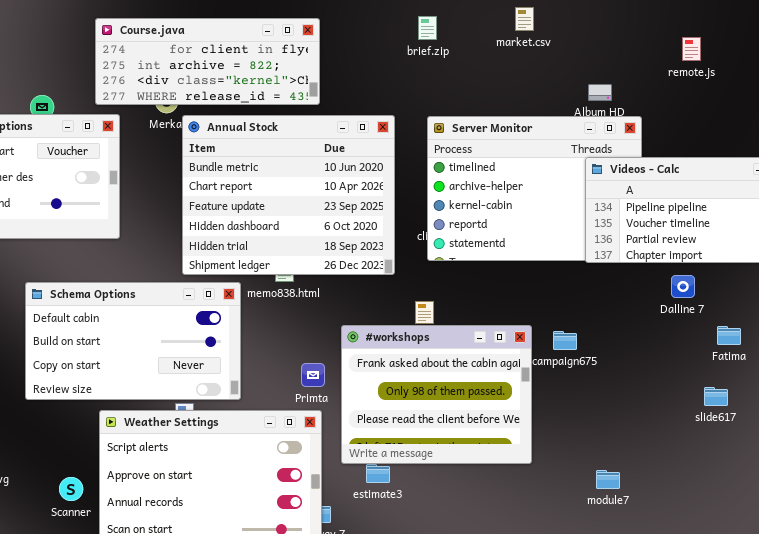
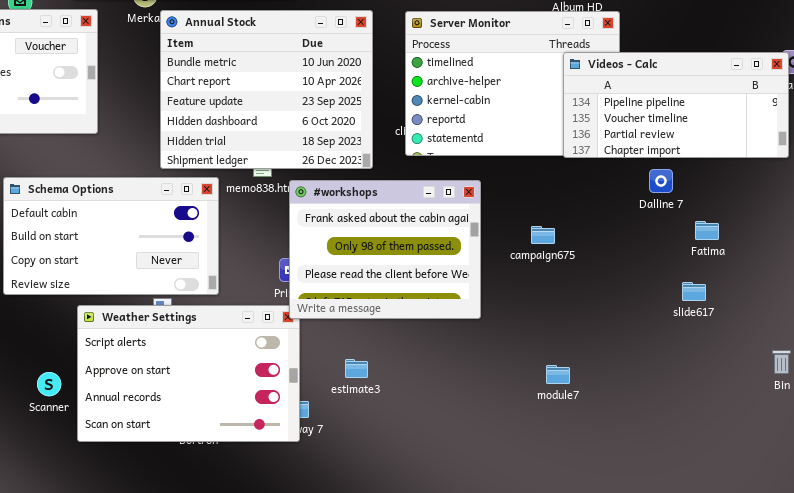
#workshops: [341,325,532,464] -> [289,180,481,319], moved
module7: [596,470,620,489] -> [546,365,570,384], moved

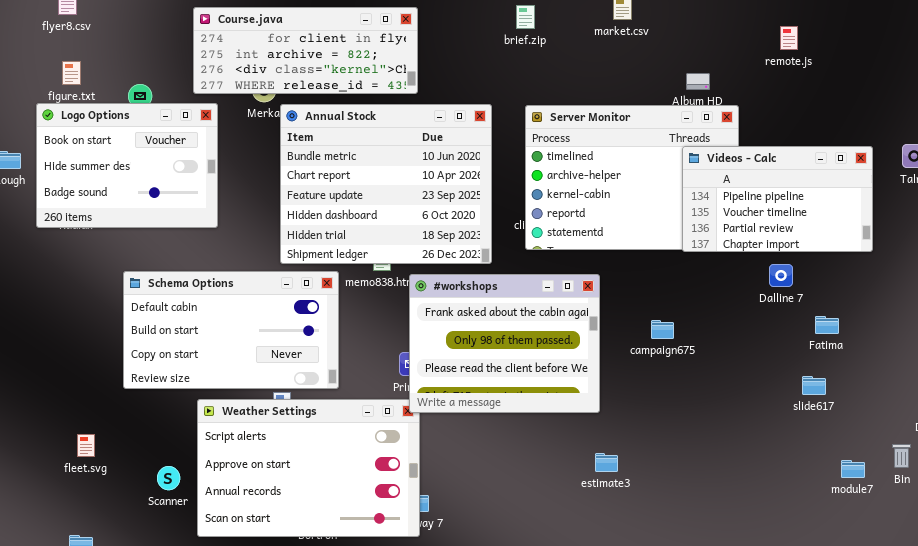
Videos - Calc: [563,52,789,158] -> [682,146,873,252], resized
estimate3: [345,359,368,378] -> [595,453,618,472], moved
module7: [546,365,570,384] -> [841,460,865,478], moved

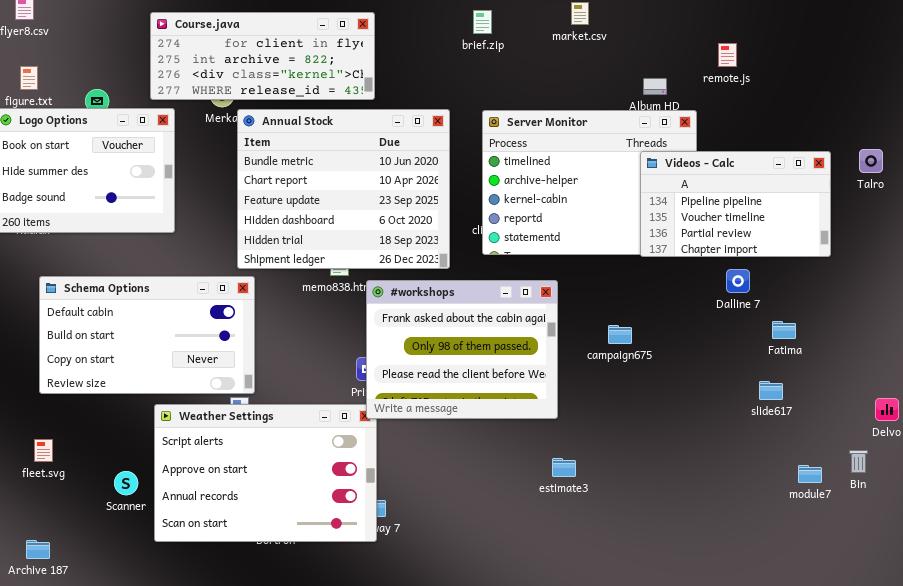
remote.js: [780,26,798,50] -> [718,43,737,67], moved
Schema Options: [123,271,339,389] -> [39,276,255,394], moved

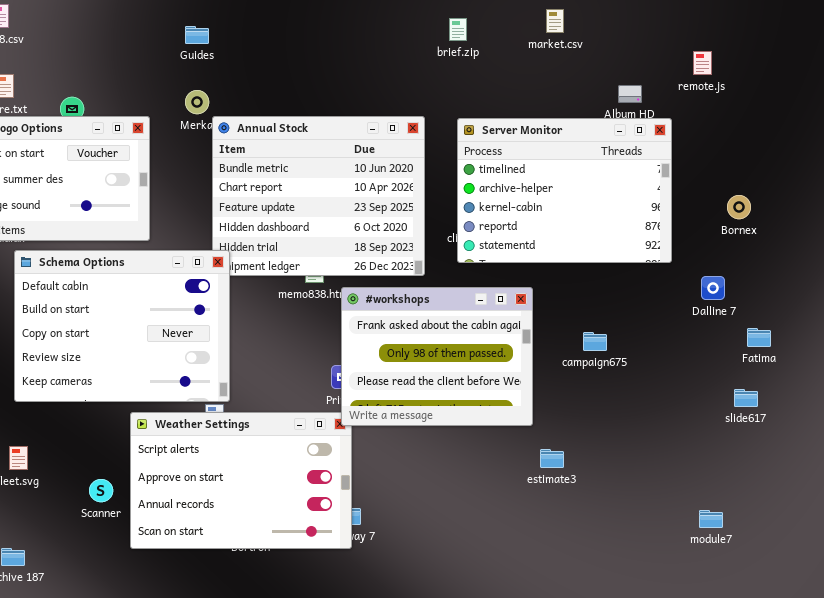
Course.java: [150,12,375,100] -> none, closed
Videos - Calc: [640,151,831,257] -> none, closed
Schema Options: [39,276,255,394] -> [14,250,230,402], resized
estimate3: [552,458,576,477] -> [540,449,564,468], moved
module7: [798,465,822,483] -> [699,510,723,528], moved

